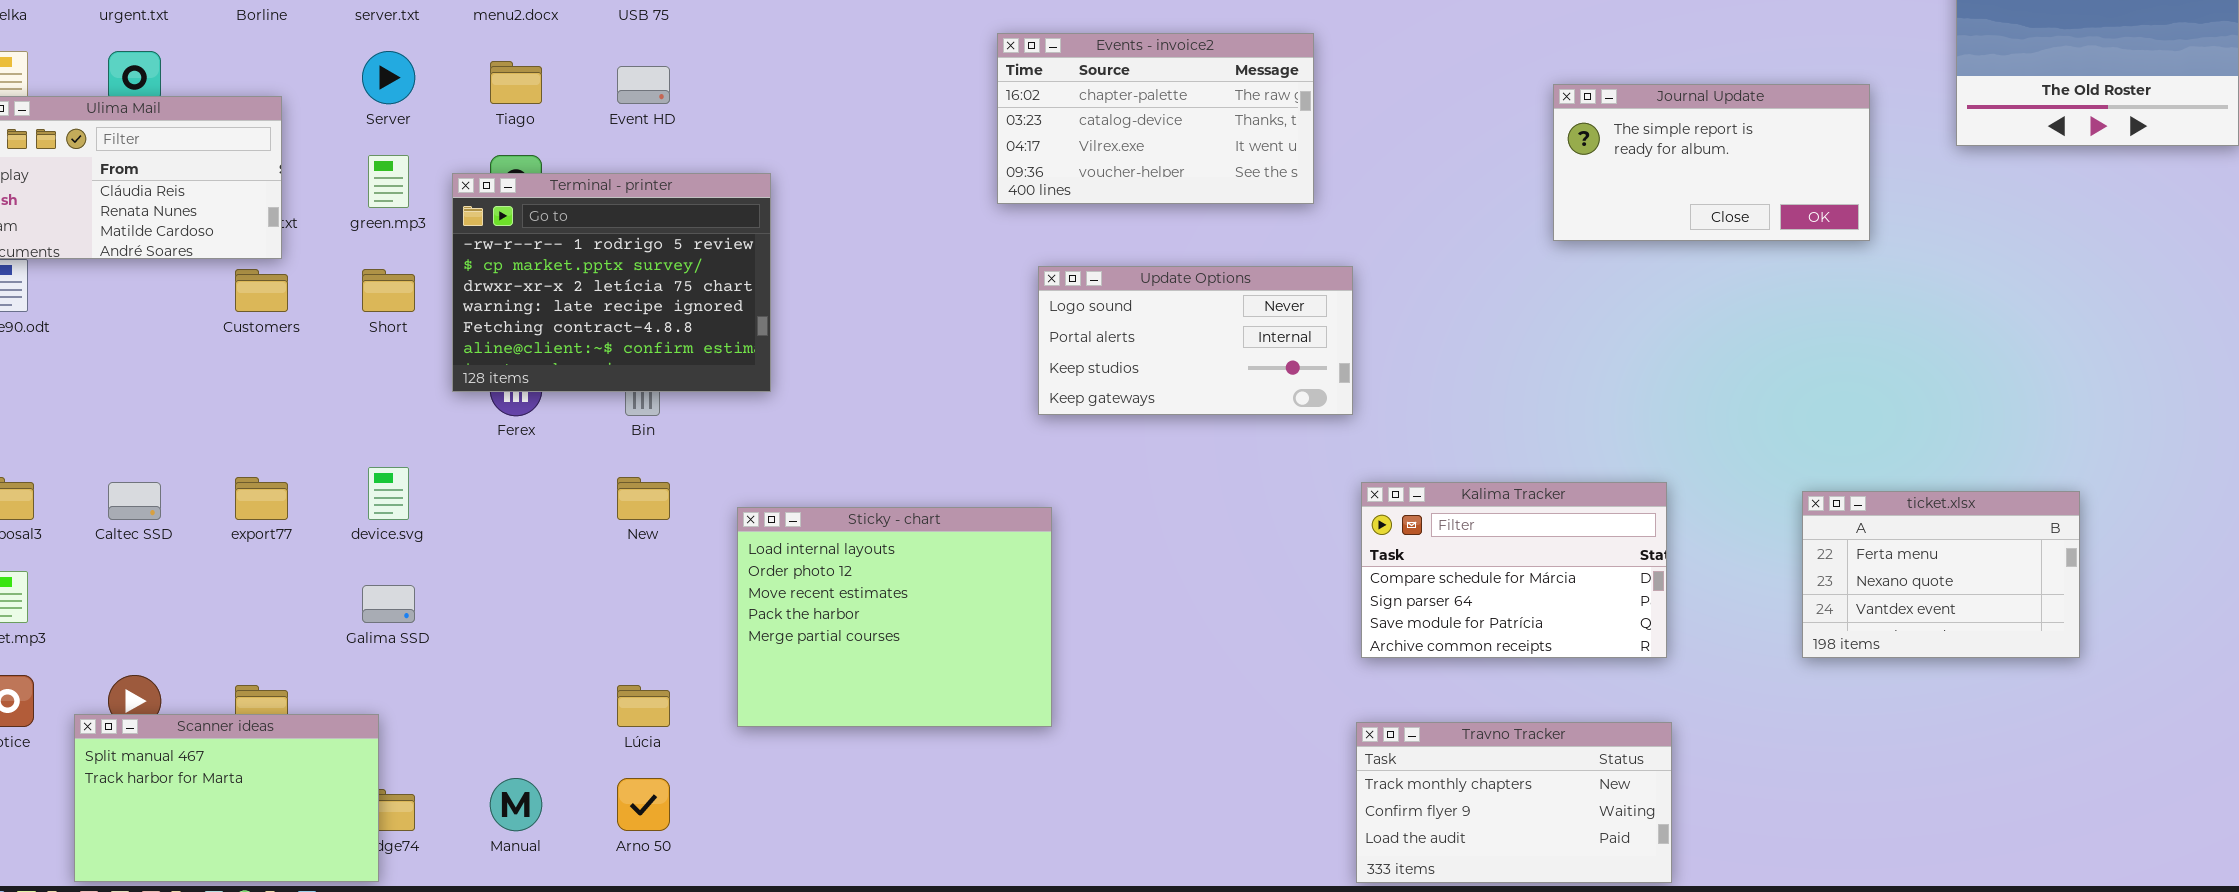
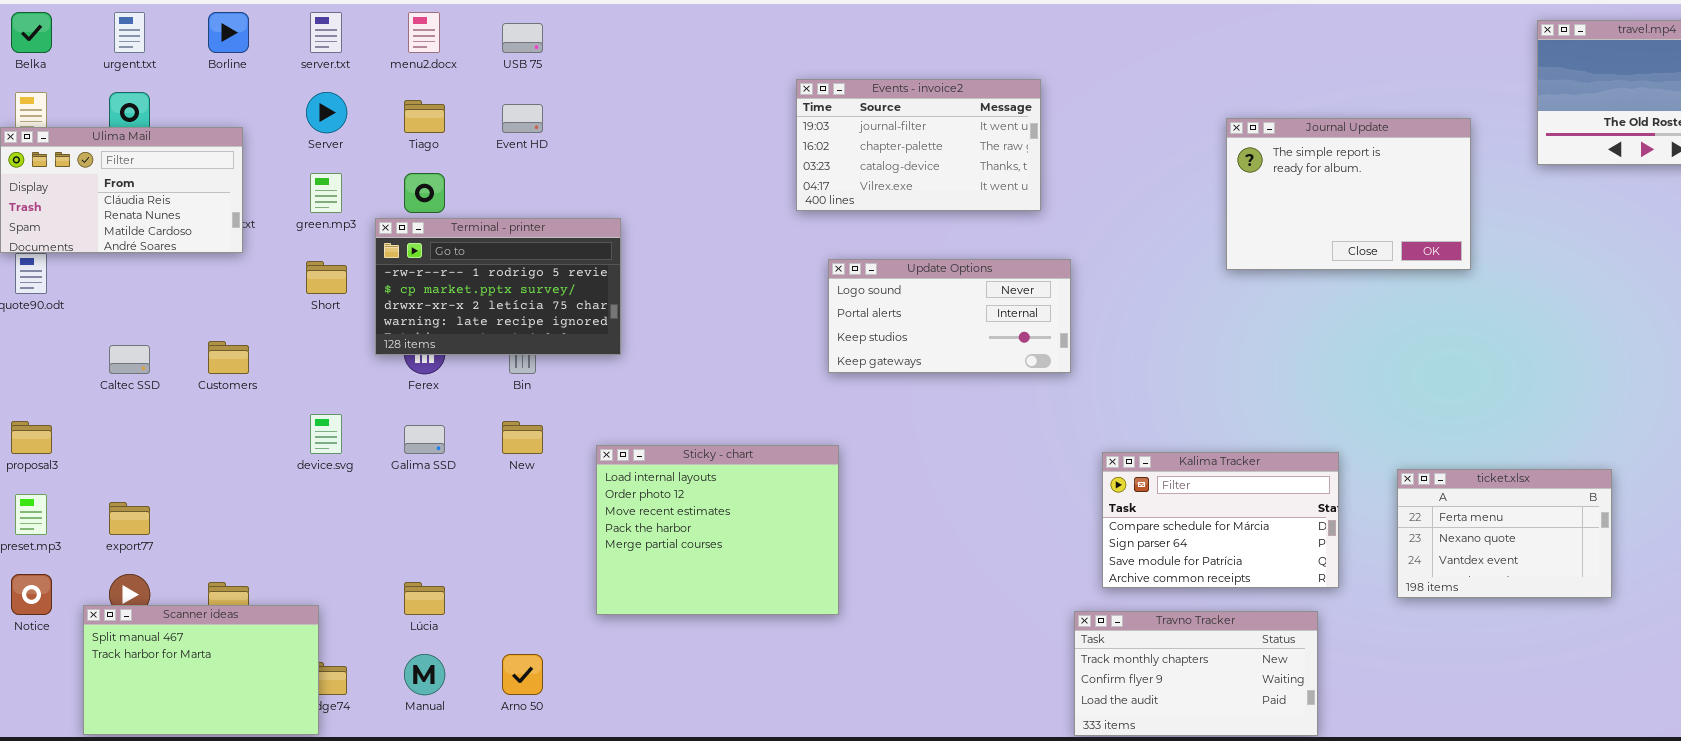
Events - invoice2: [997,33,1314,204] -> [796,79,1041,211], scrolled up 1 row
Journal Update: [1553,84,1870,241] -> [1226,118,1471,270], resized
Terminal - printer: [452,173,771,392] -> [375,218,621,355], resized
Customers: [235,269,288,312] -> [208,341,249,374], moved
export77: [235,477,288,520] -> [109,502,150,535], moved
Caltec SSD: [108,482,161,520] -> [109,345,150,374], moved
Kalima Tracker: [1361,482,1667,658] -> [1102,452,1339,588], moved
ticket.xlsx: [1802,491,2080,658] -> [1397,469,1612,598], moved
Galima SSD: [362,585,415,623] -> [404,425,445,454], moved
Lúcia: [617,685,670,727] -> [404,582,445,615], moved

